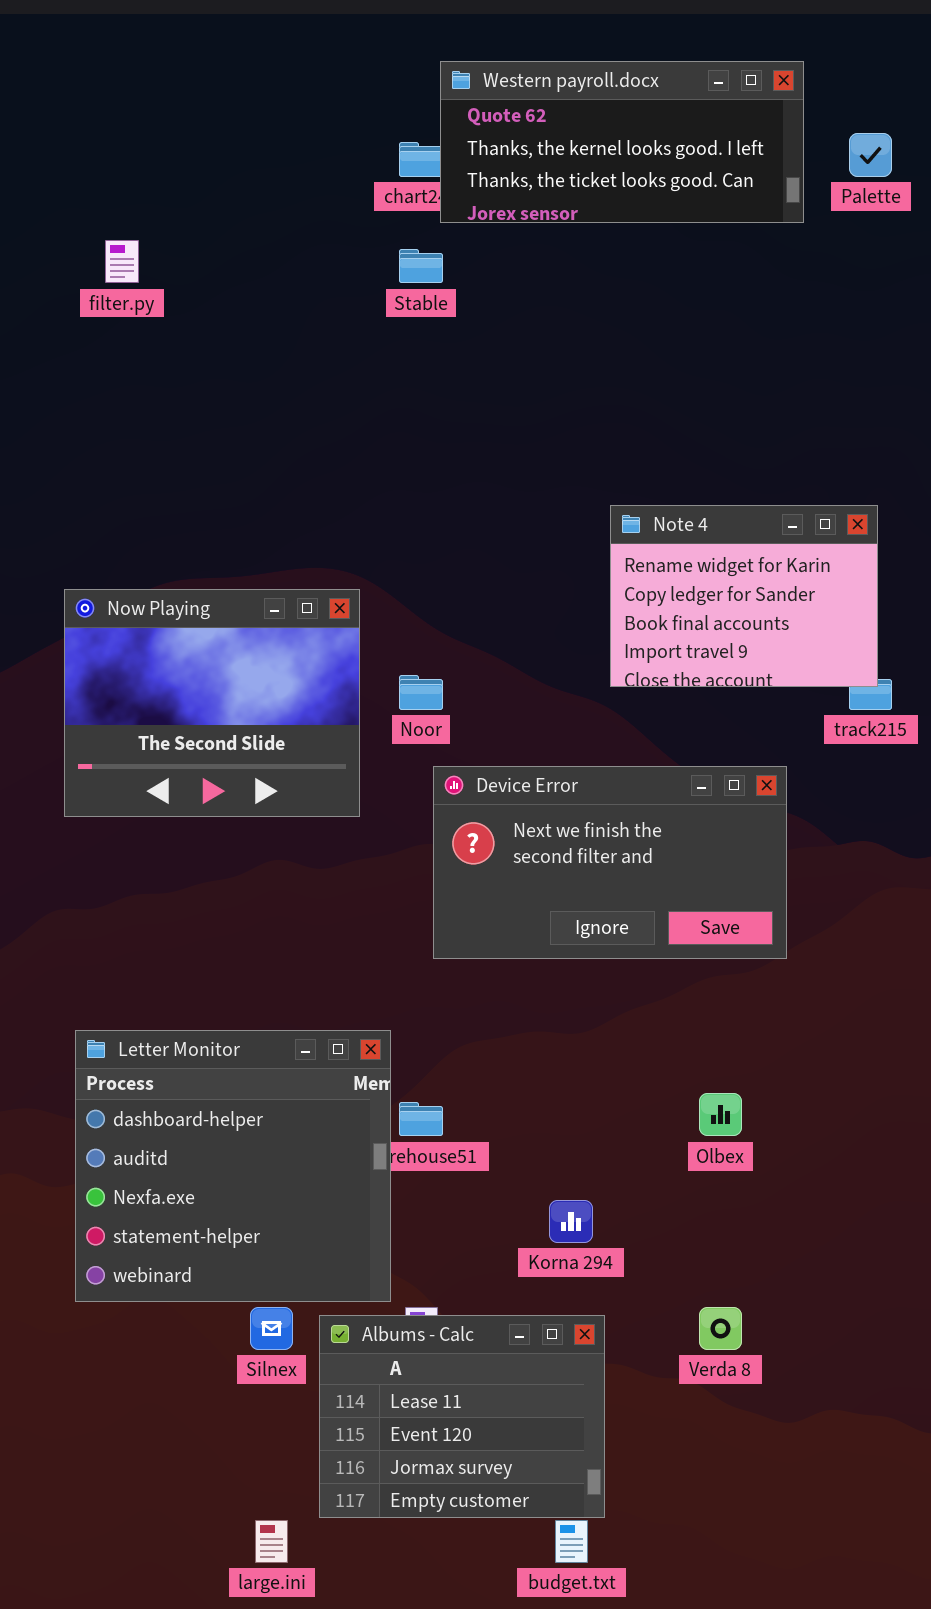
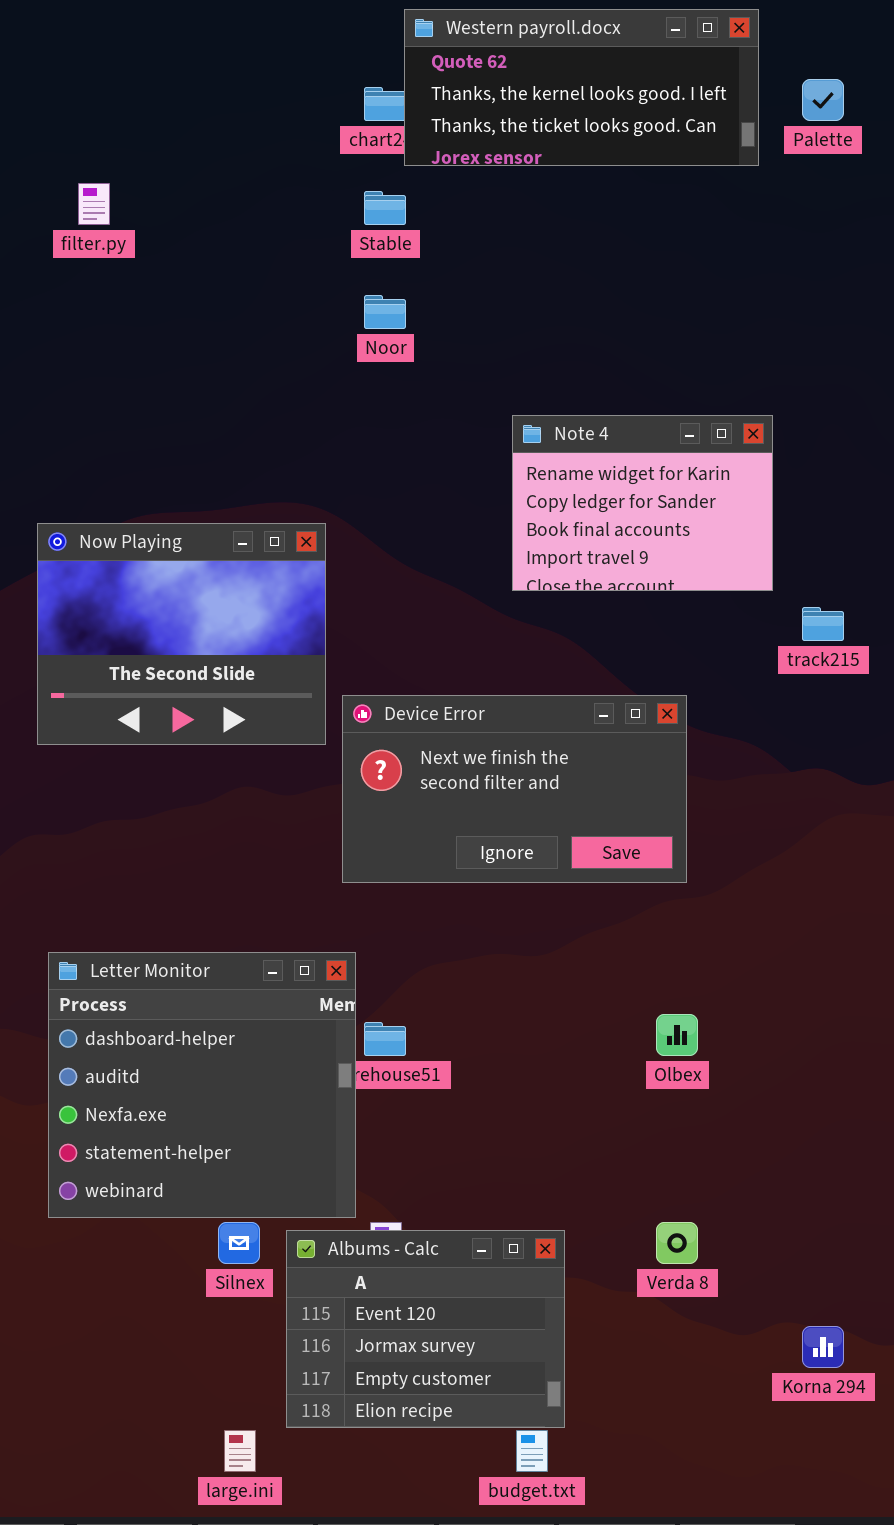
Note 4: [610,505,878,687] -> [512,415,773,591], moved
Noor: [399,675,443,710] -> [364,295,406,329], moved
Device Error: [433,766,787,959] -> [342,695,687,883], moved
Korna 294: [549,1200,593,1243] -> [802,1326,844,1368], moved
Albums - Calc: [319,1315,605,1518] -> [286,1230,565,1428], scrolled down 1 row

